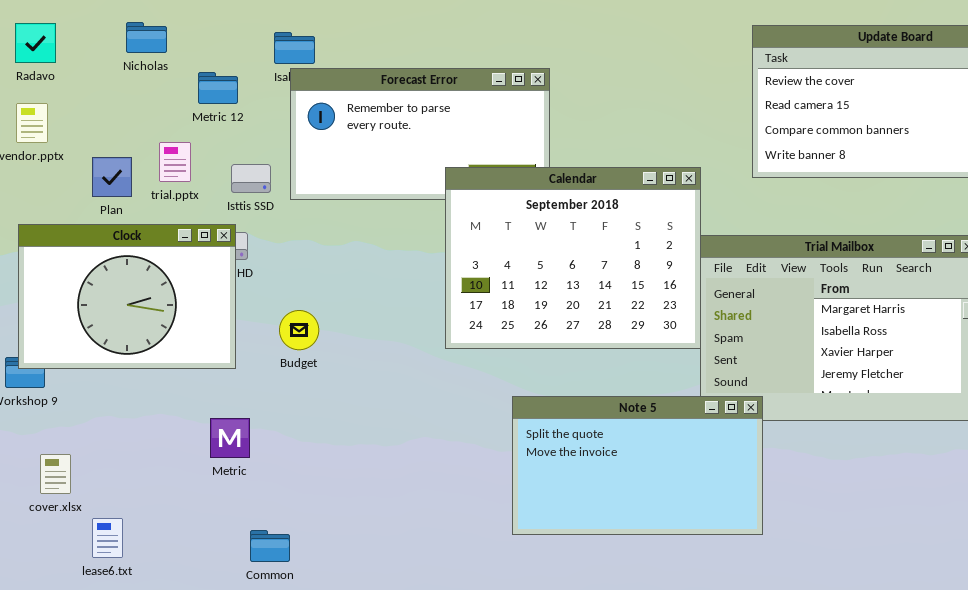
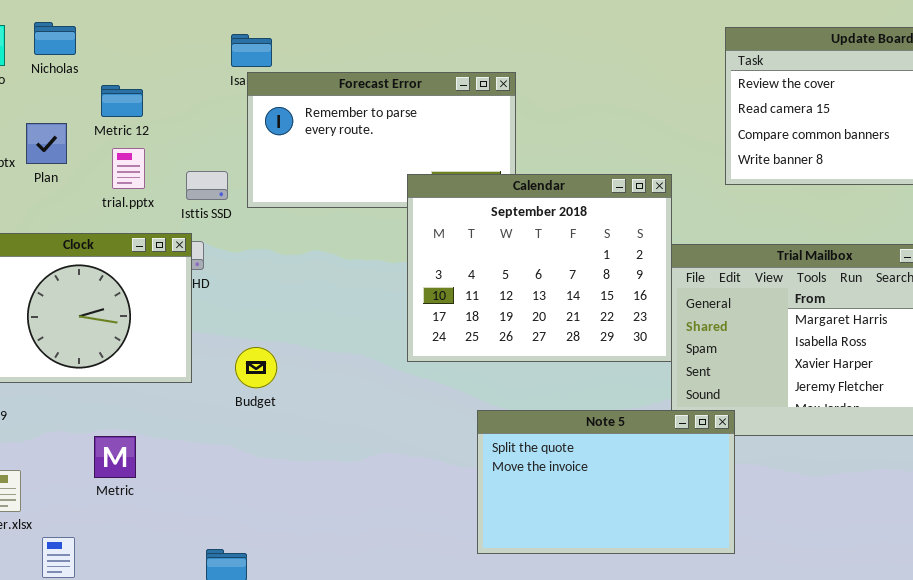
Nicholas: [126,22,167,53] -> [34,22,76,55], moved
Metric 12: [198,72,238,104] -> [101,85,143,117], moved
Plan: [92,157,132,197] -> [26,123,67,164], moved
Budget: [279,310,319,350] -> [235,347,277,388], moved
Metric: [210,418,250,458] -> [94,436,136,478], moved

